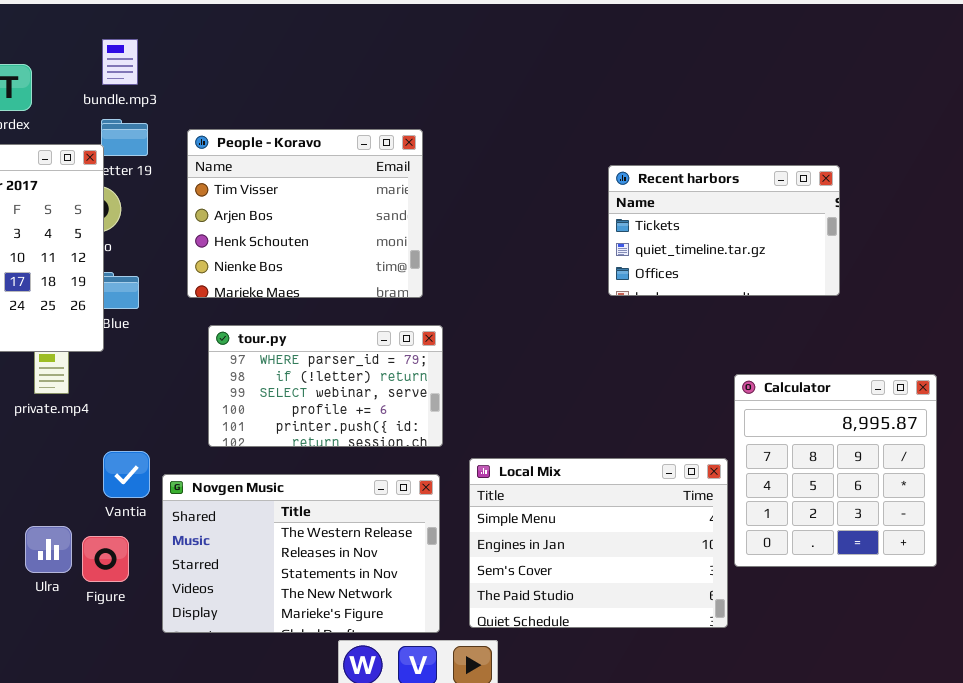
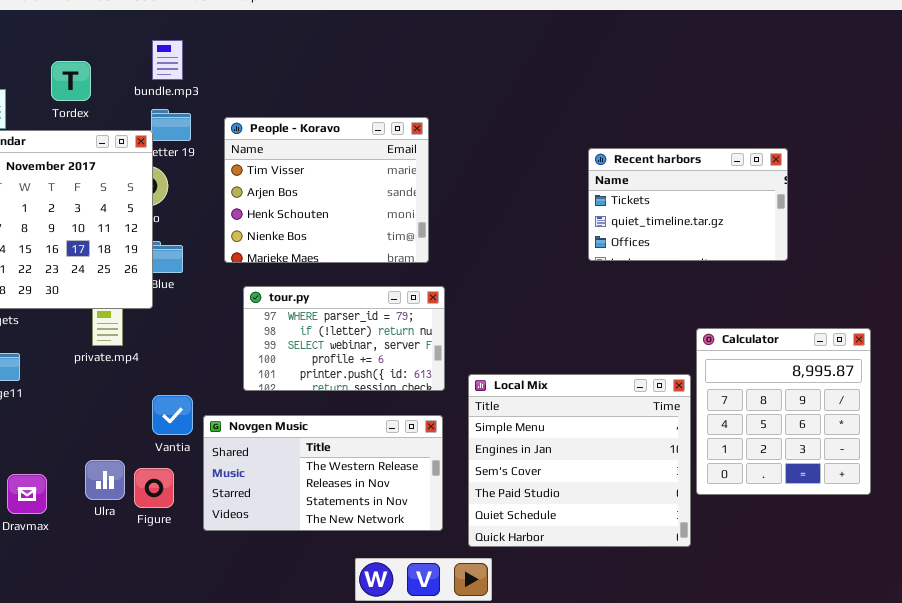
Local Mix: [469,458,728,628] -> [468,374,691,547], resized
Novgen Music: [162,474,440,633] -> [203,415,443,531], resized

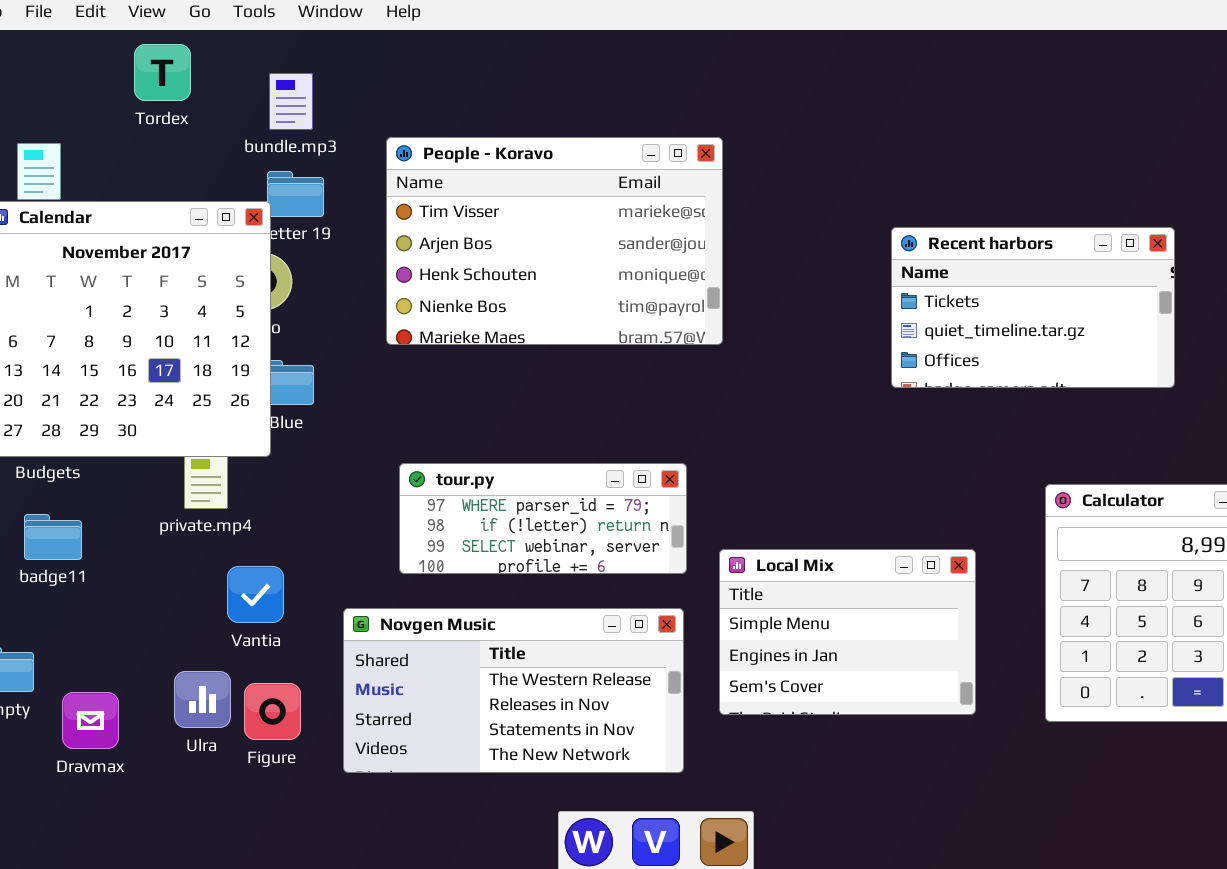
Tordex: [51,61,91,101] -> [134,44,191,101], moved
People - Koravo: [224,117,429,263] -> [386,137,723,345], moved, resized
tour.py: [243,286,445,391] -> [399,463,687,574], resized
Local Mix: [468,374,691,547] -> [719,549,976,715], resized
Vantia: [152,395,193,435] -> [227,566,284,623], moved

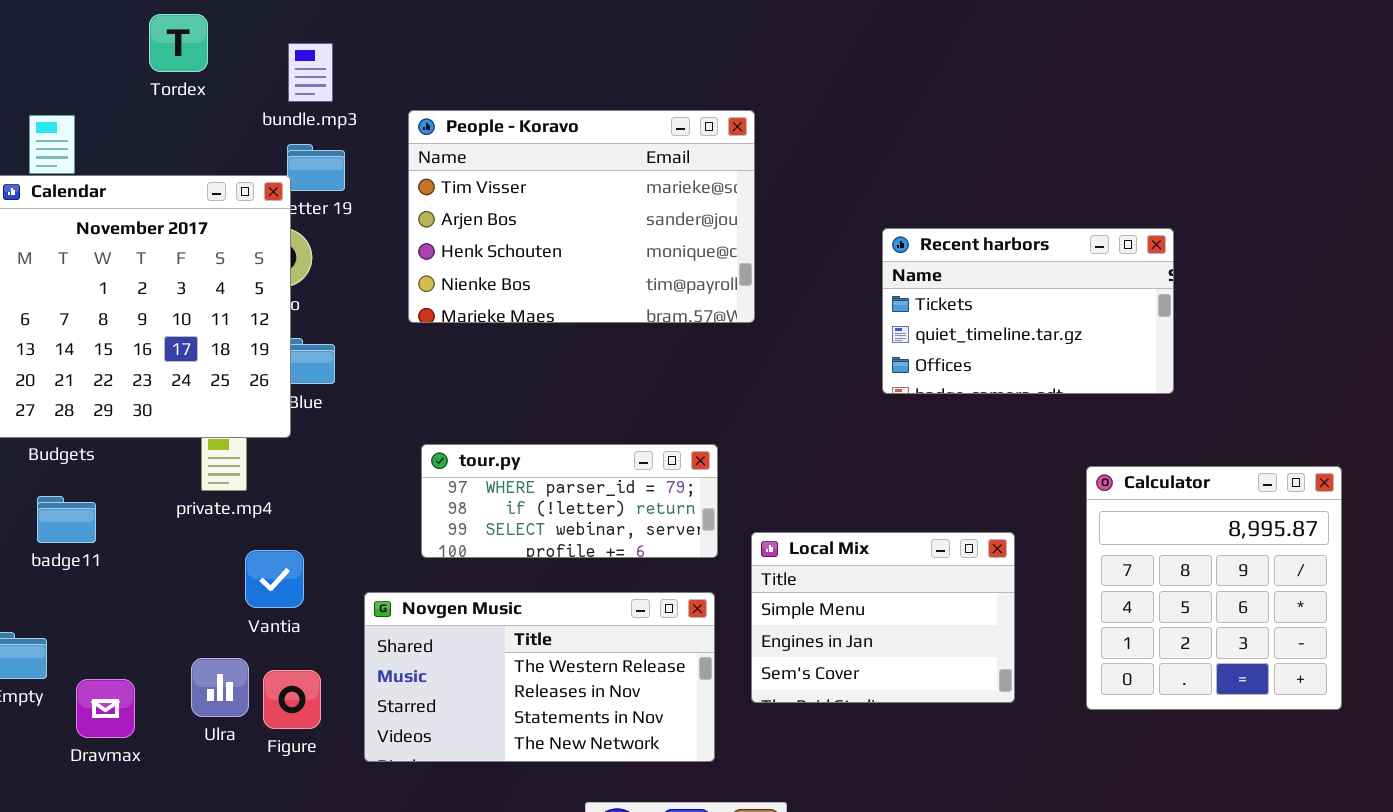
Recent harbors: [891,227,1175,388] -> [882,228,1174,394], moved

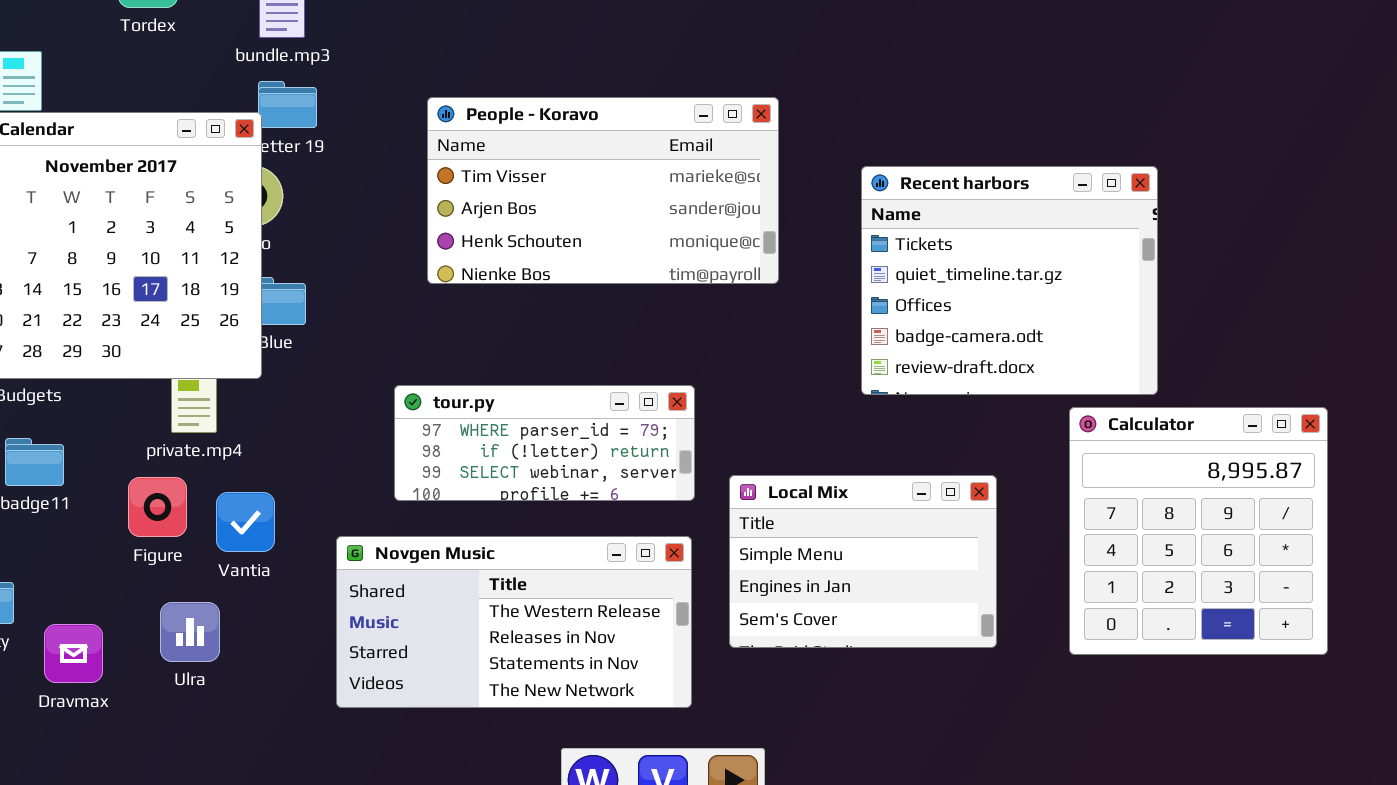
People - Koravo: [408,110,755,323] -> [427,97,779,284], moved, resized
Recent harbors: [882,228,1174,394] -> [861,166,1158,395], resized
Figure: [263,670,321,729] -> [128,477,187,537], moved

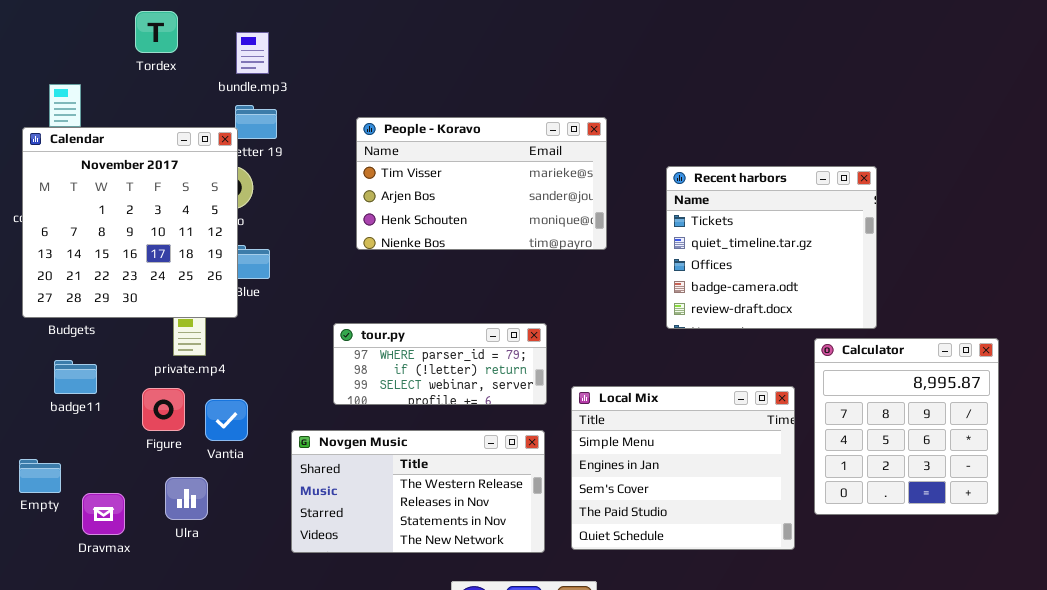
Local Mix: [729,475,997,648] -> [571,386,795,550], resized

